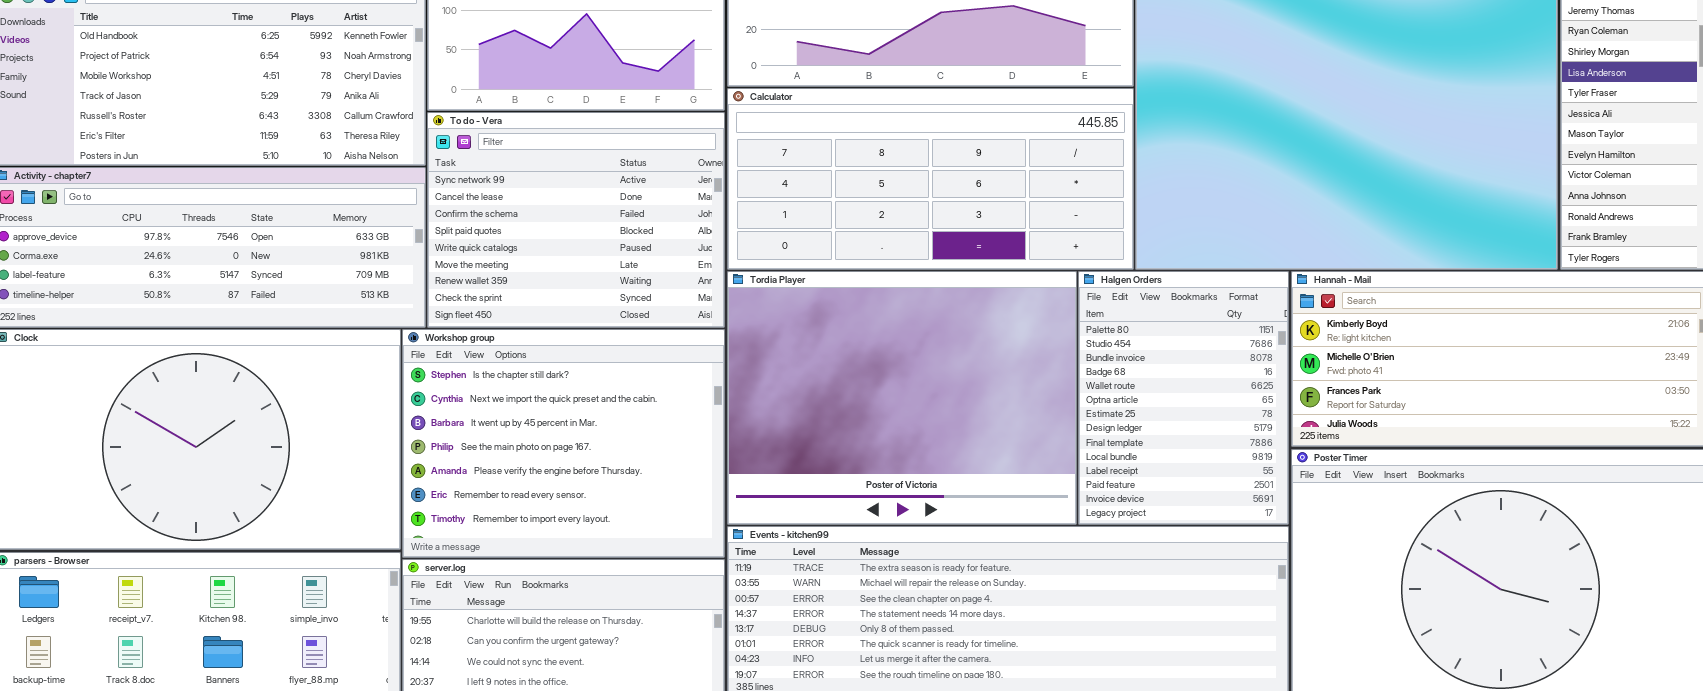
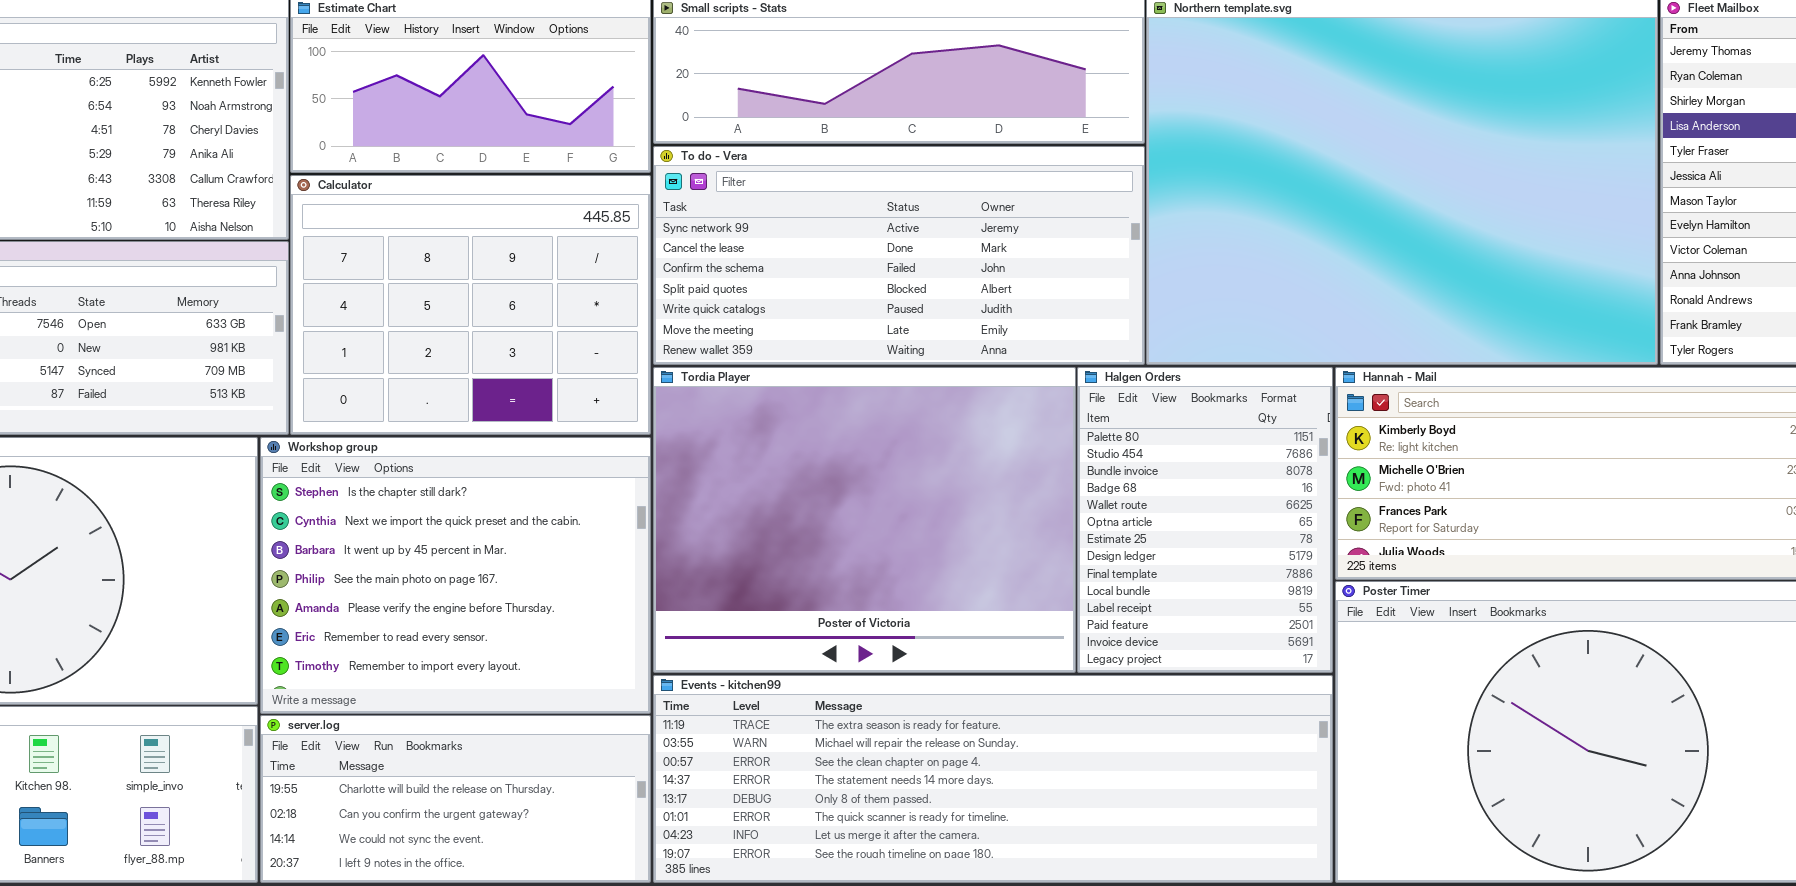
Calculator: [727,88,1134,270] -> [290,175,651,435], moved, resized
To do - Vera: [427,112,725,328] -> [653,146,1145,365], moved, resized

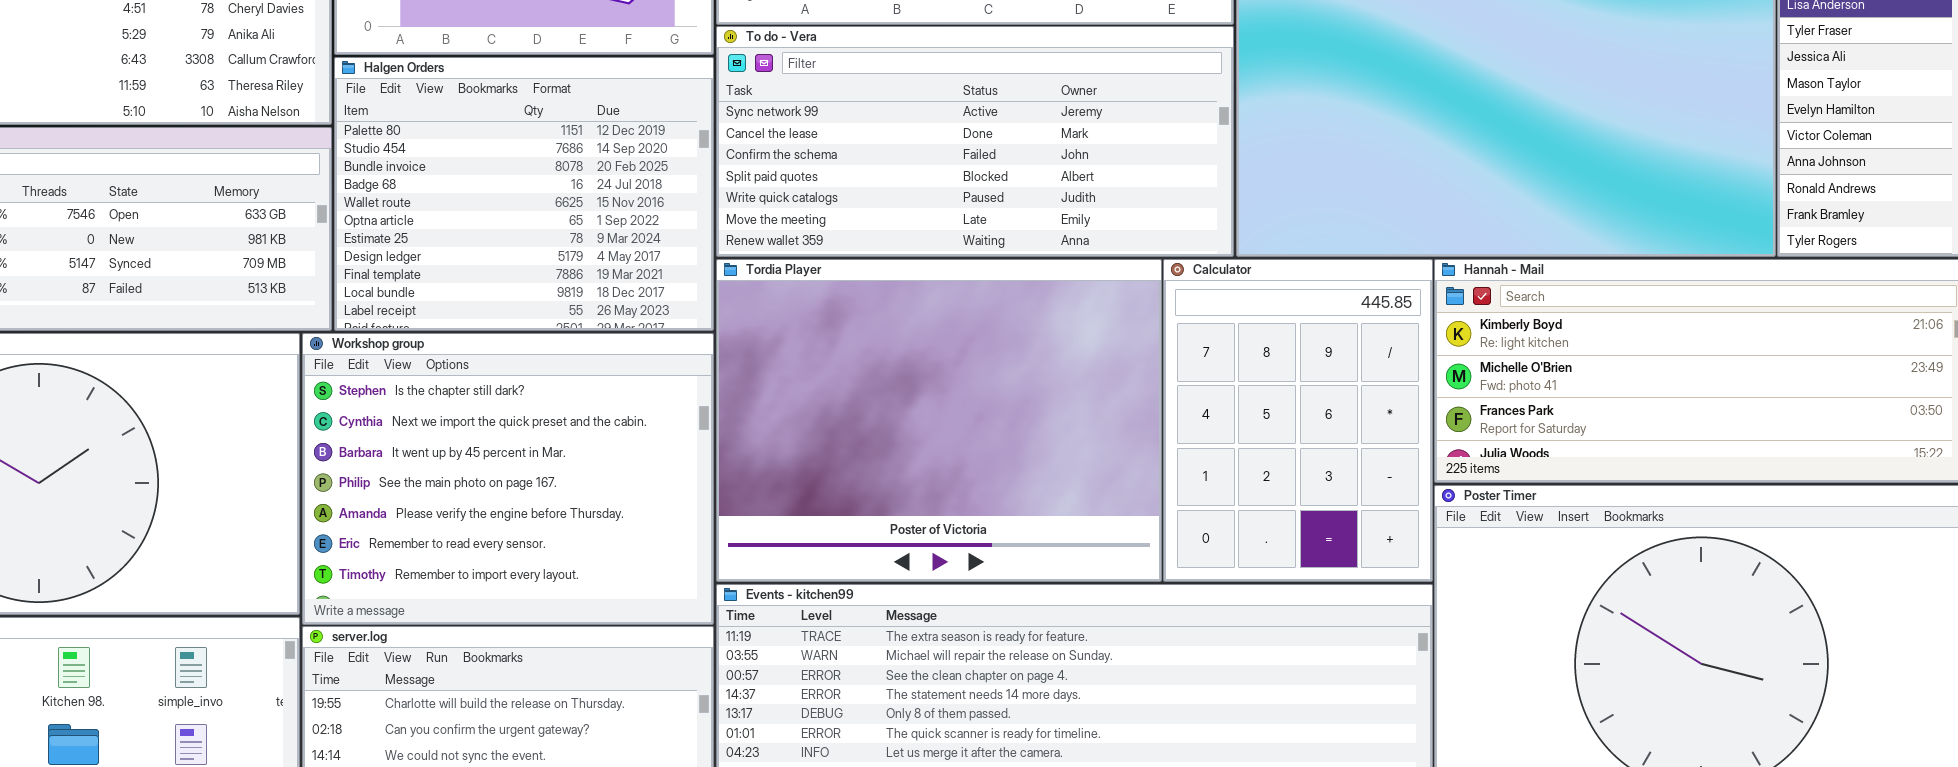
Calculator: [290,175,651,435] -> [1163,259,1433,582], moved, resized
Halgen Orders: [1077,367,1333,673] -> [334,57,714,331], moved, resized

